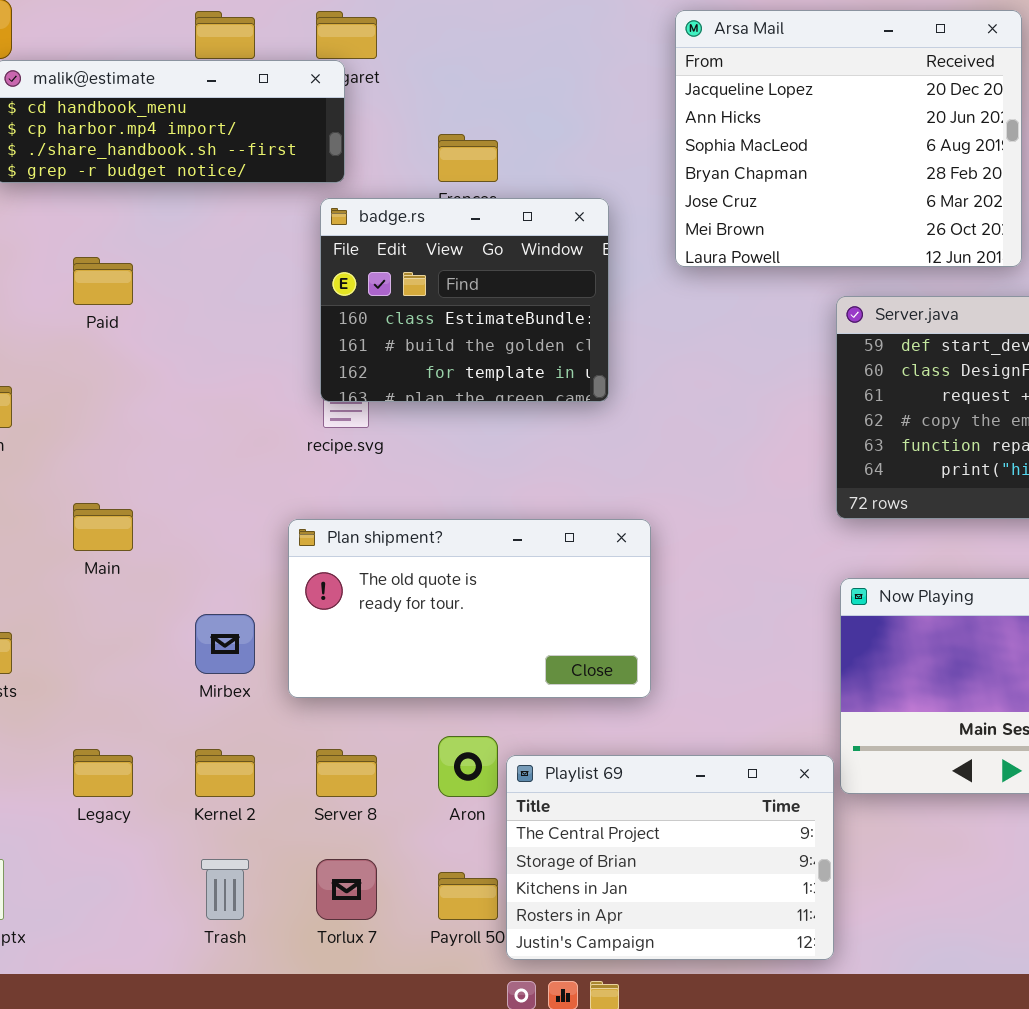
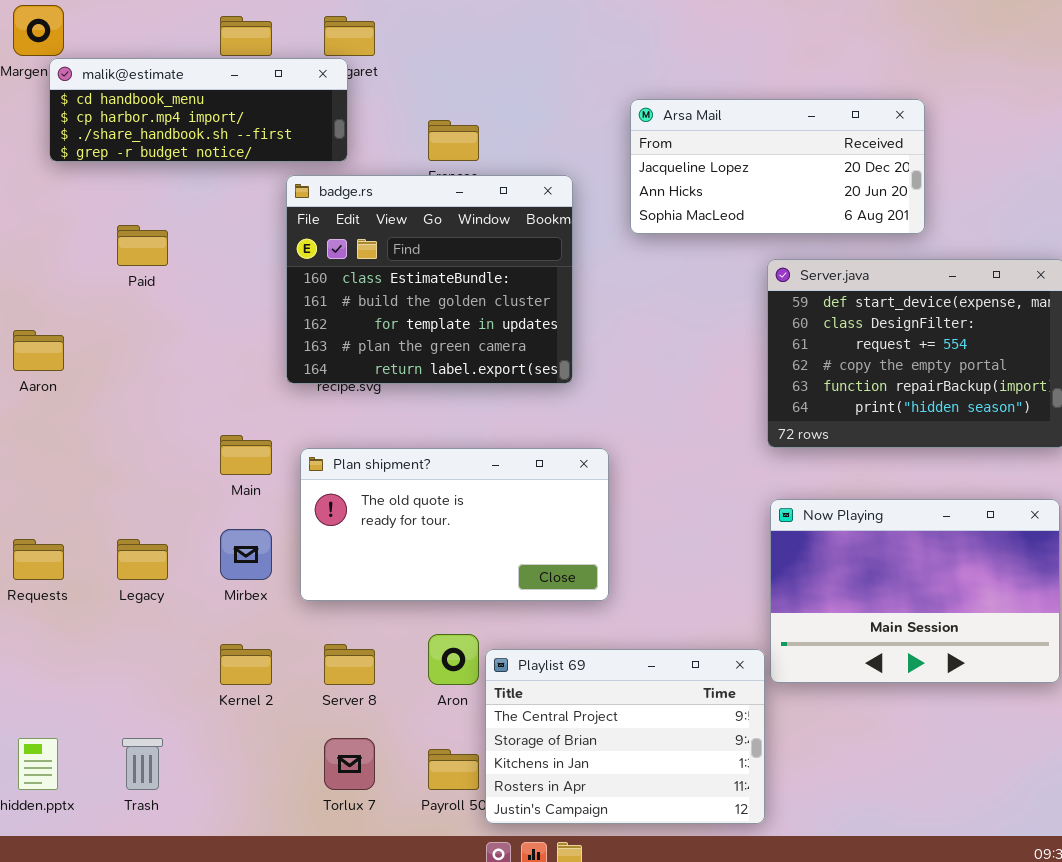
Arsa Mail: [675,10,1022,267] -> [630,99,925,234], resized
badge.rs: [320,198,609,402] -> [286,175,573,384], resized
Main: [73,503,133,551] -> [220,435,272,475], moved
Legacy: [73,749,133,797] -> [117,539,168,580], moved
Trash: [201,859,249,920] -> [122,738,163,790], moved

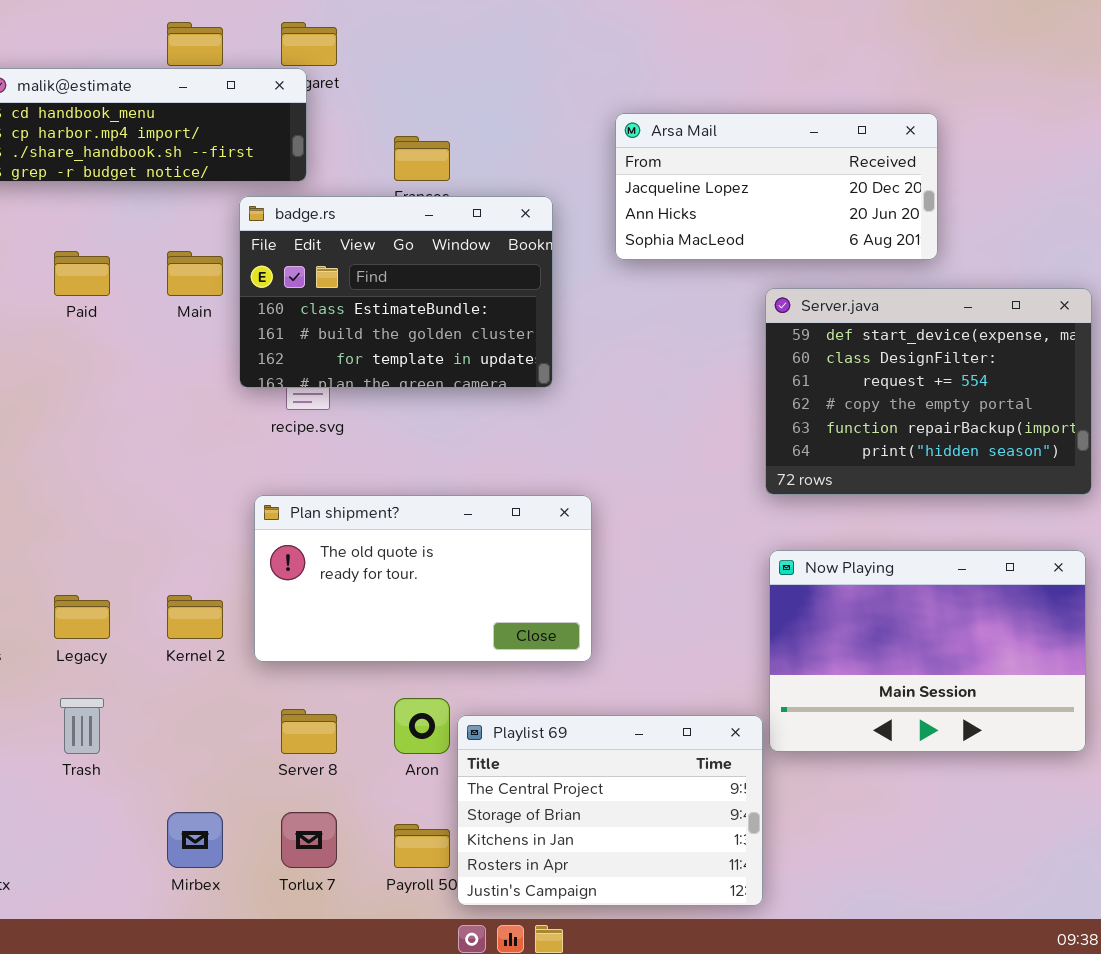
badge.rs: [286,175,573,384] -> [239,196,553,388], resized
Main: [220,435,272,475] -> [167,251,223,296], moved
Mirbex: [220,529,272,580] -> [167,812,223,868], moved
Kernel 2: [220,644,272,685] -> [167,595,223,639], moved
Trash: [122,738,163,790] -> [60,698,104,754], moved

